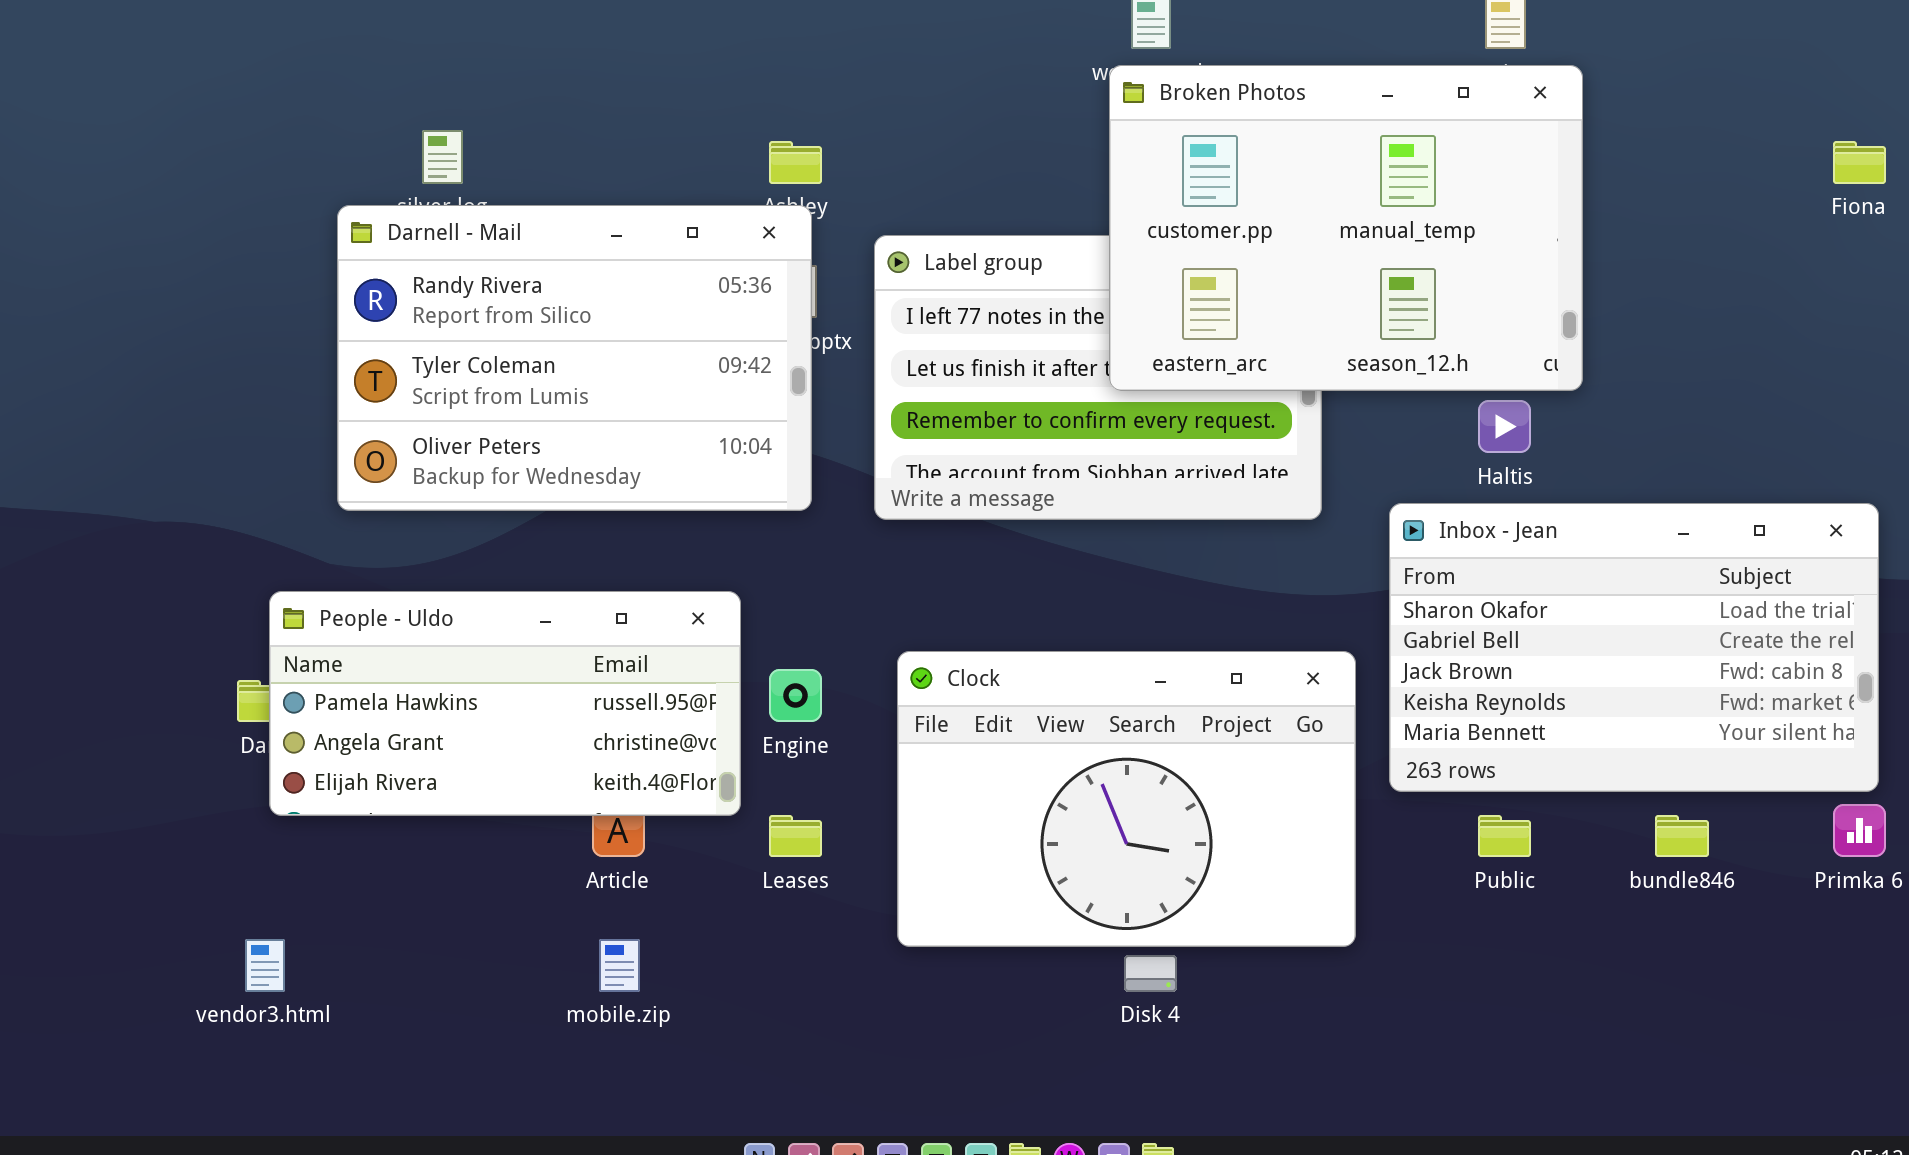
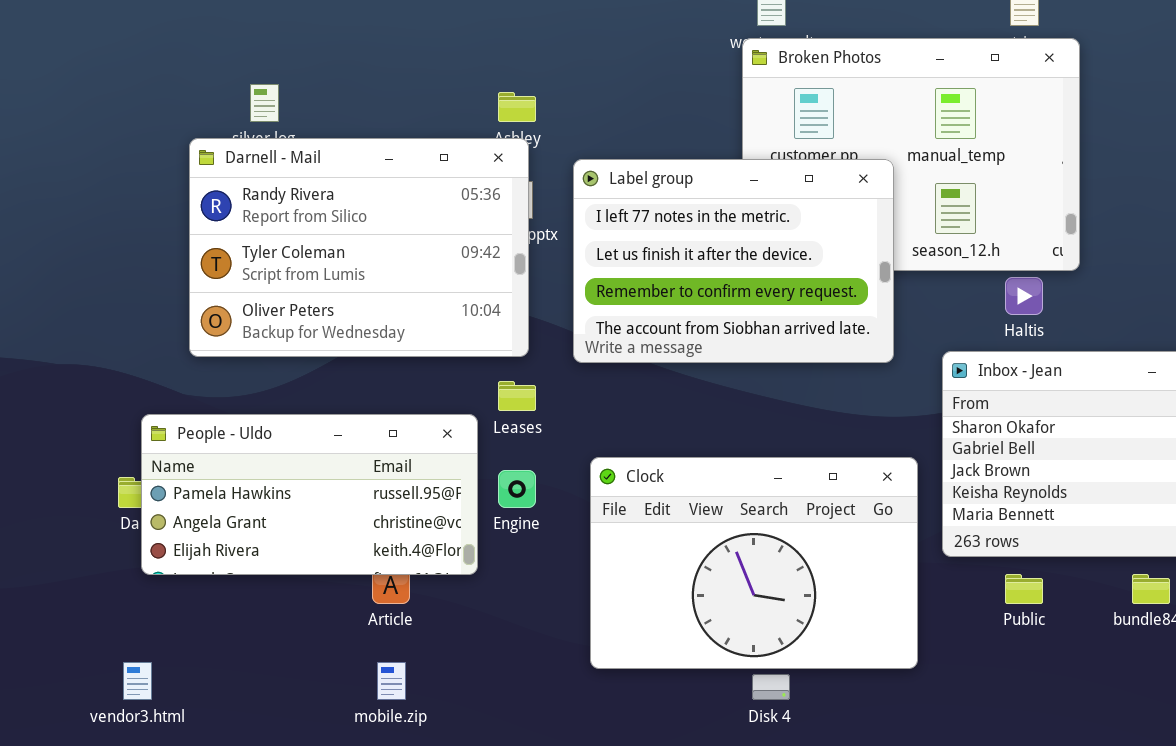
Label group: [874,235,1322,520] -> [573,159,894,363], raised
Leases: [769,815,822,857] -> [498,381,536,411], moved

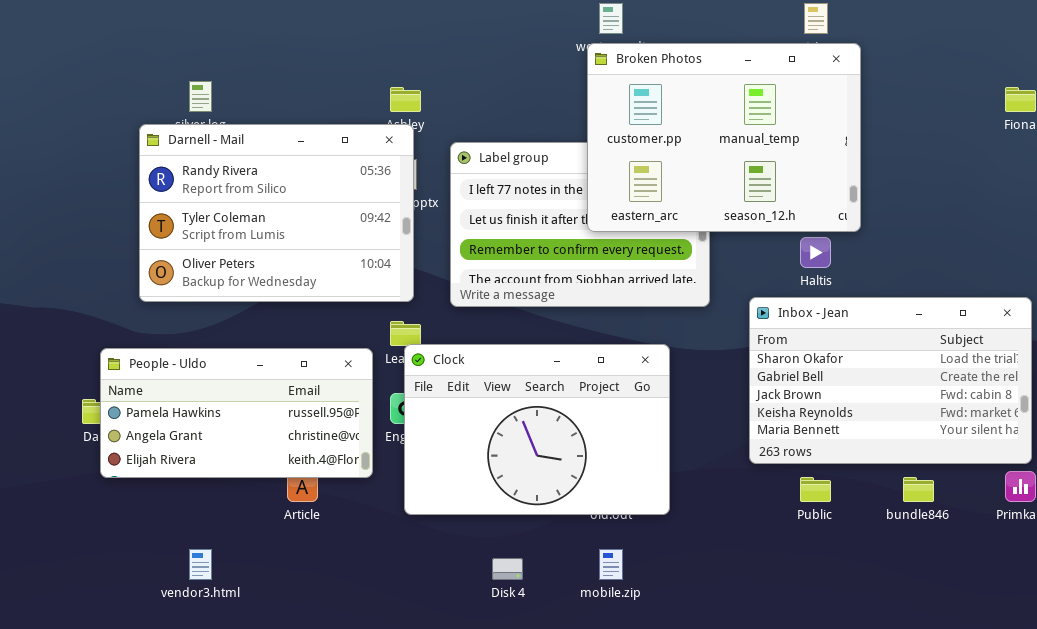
Broken Photos: [742,38,1080,271] -> [587,43,861,232], raised
Clock: [590,457,918,669] -> [404,344,670,515], moved
vendor3.html: [123,662,152,700] -> [189,549,212,580], moved
mobile.zip: [377,662,406,700] -> [599,549,623,580], moved
Disk 4: [752,674,790,700] -> [492,558,523,580], moved

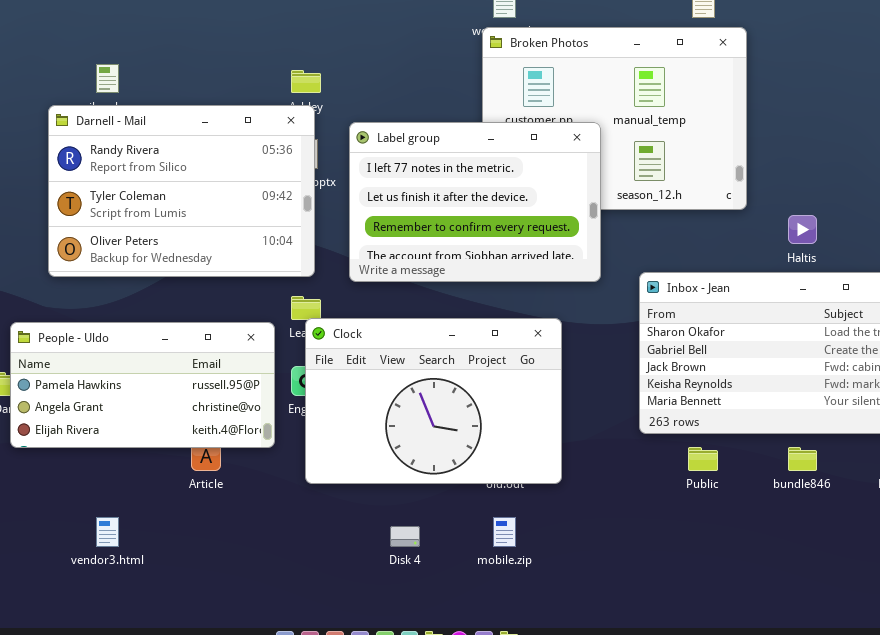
Label group: [450,142,710,307] -> [349,122,601,282], raised
Haltis: [800,237,831,268] -> [788,215,817,244], moved

